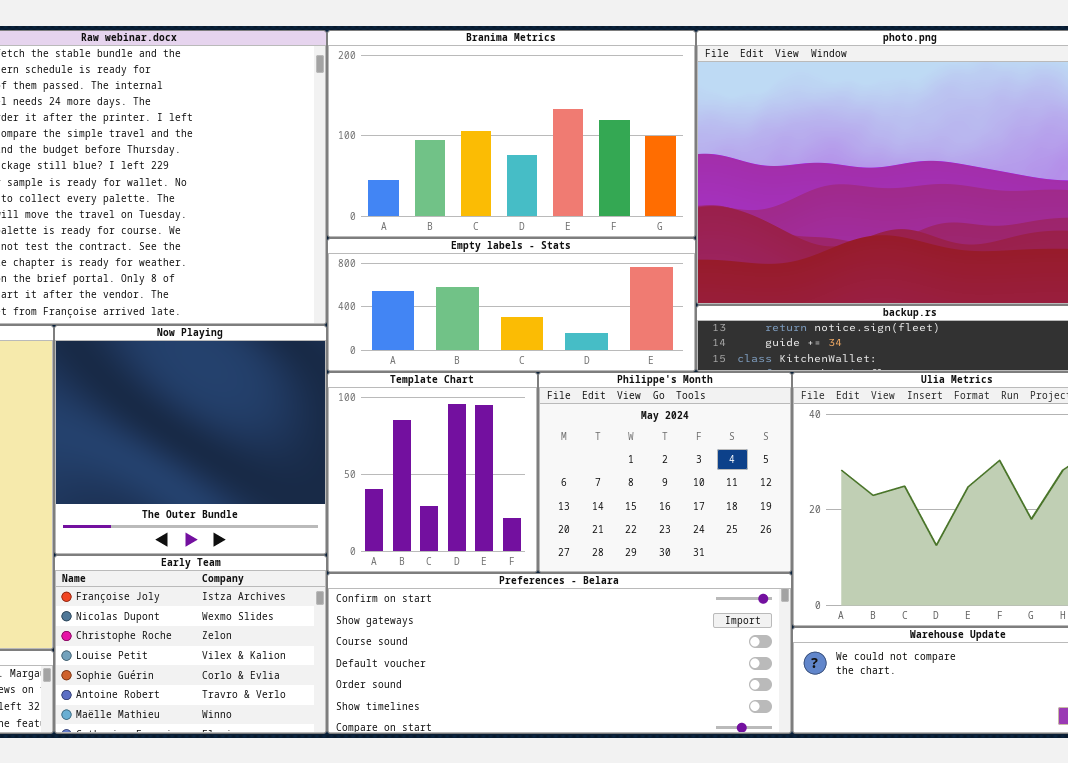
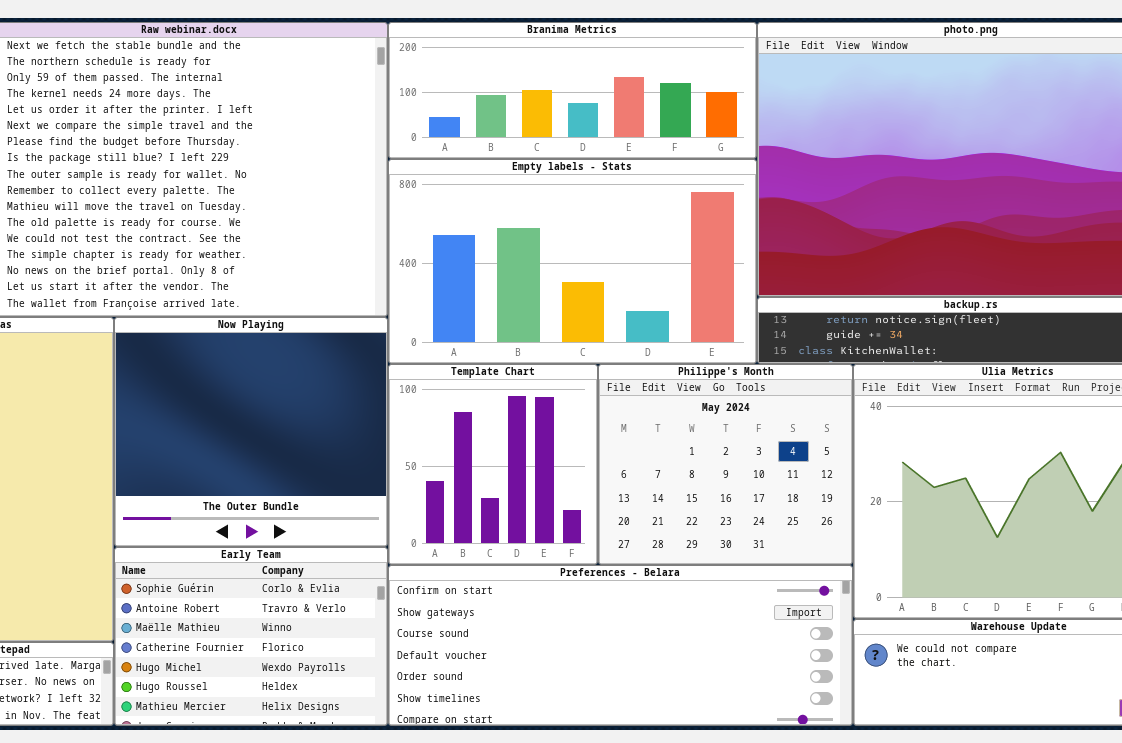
Branima Metrics: [327,30,696,238] -> [388,22,757,159], resized
Empty labels - Stats: [327,238,696,372] -> [388,159,757,364], resized
Early Team: [54,555,327,734] -> [114,547,388,726], scrolled down 4 rows

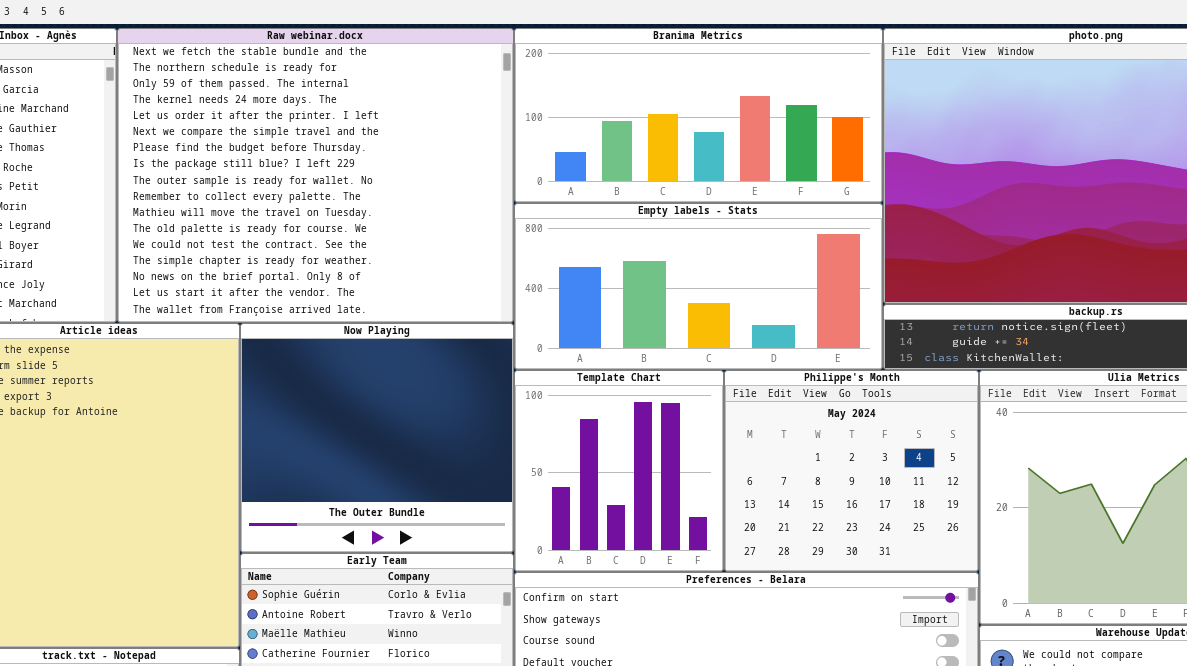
Branima Metrics: [388,22,757,159] -> [514,28,883,203], resized
Empty labels - Stats: [388,159,757,364] -> [514,203,883,370], resized

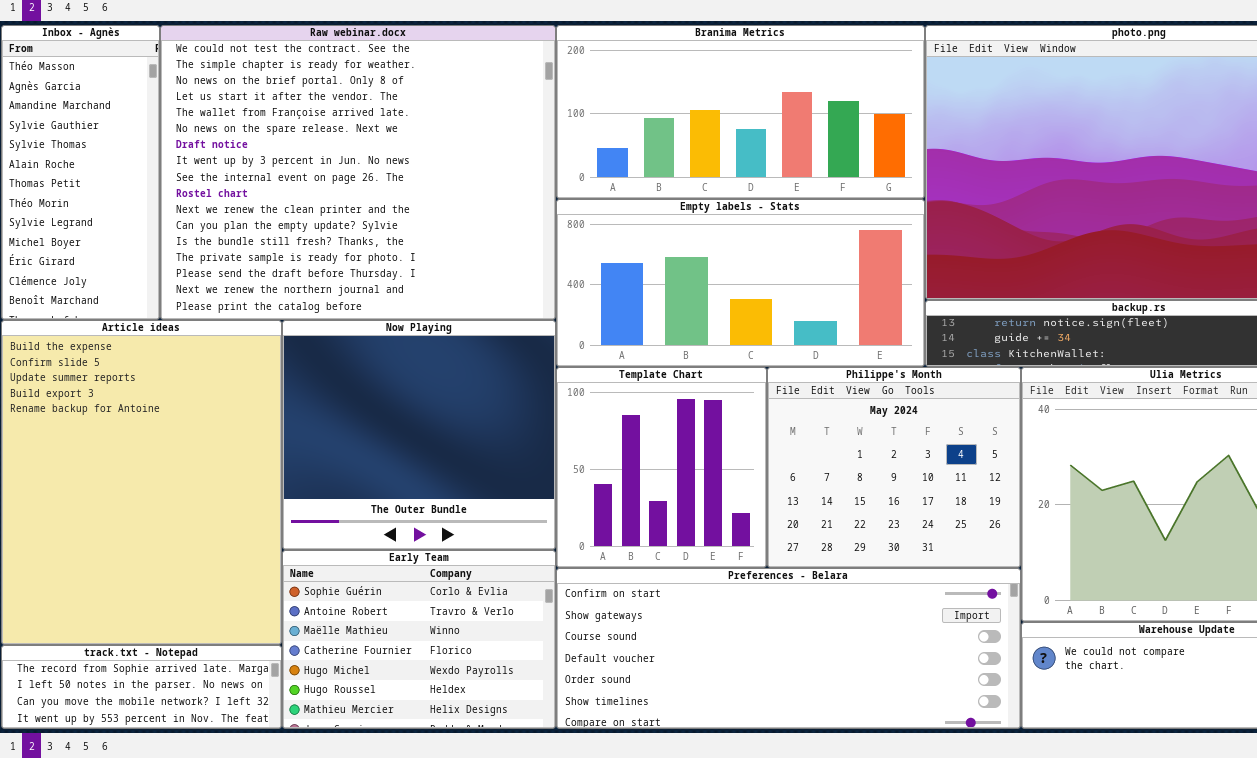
Raw webinar.docx: [117,28,514,323] -> [160,25,556,320], scrolled down 12 rows

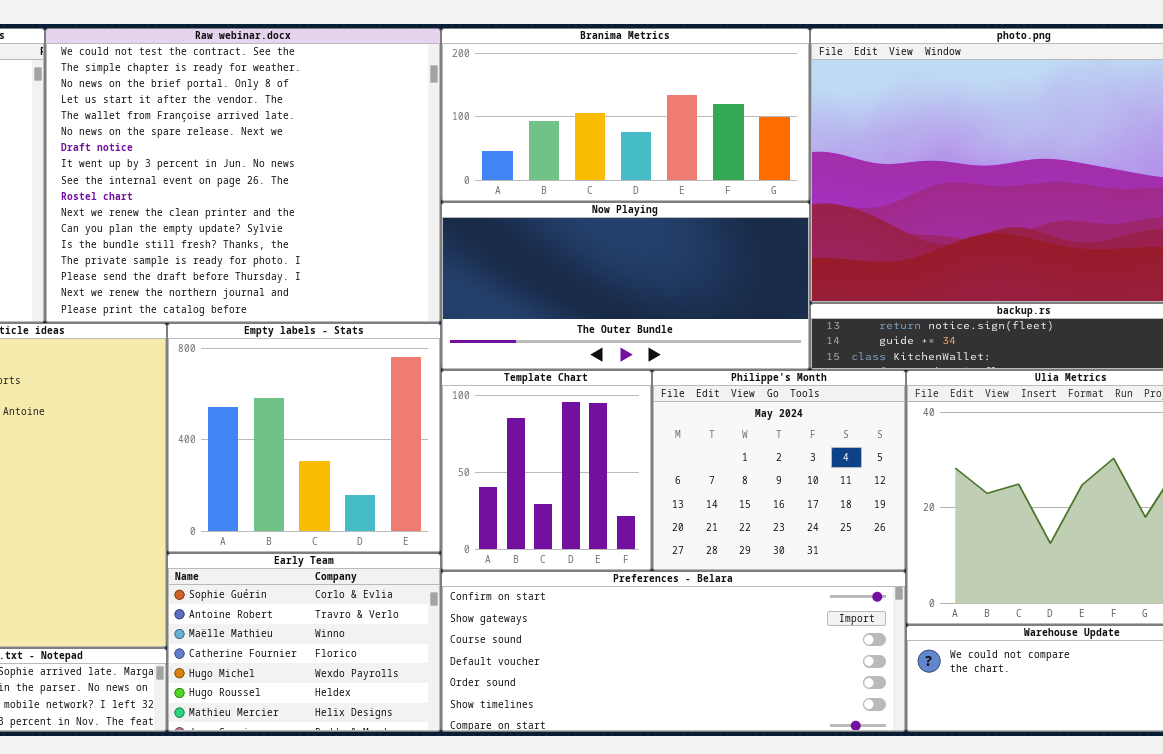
Empty labels - Stats: [556,199,925,367] -> [167,323,441,553], moved, resized
Now Playing: [282,320,556,550] -> [441,202,810,370], moved, resized

